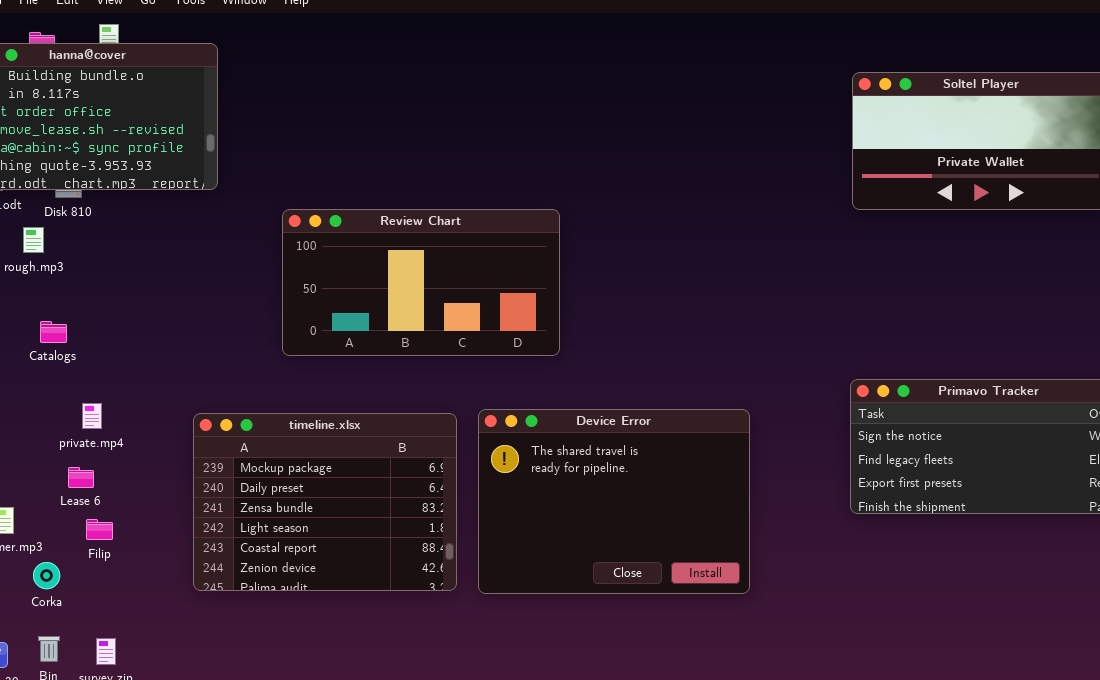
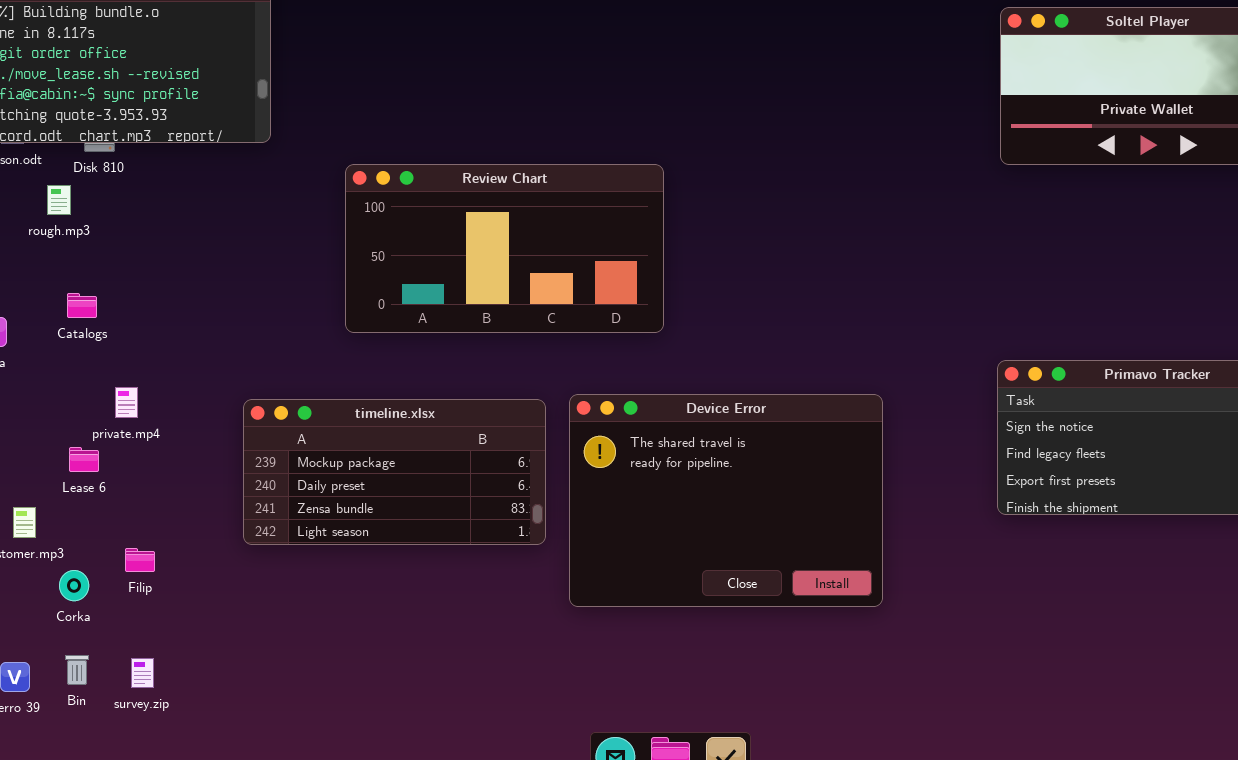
timeline.xlsx: [193,413,457,591] -> [243,399,546,545], resized
Lease 6: [68,467,94,488] -> [69,447,99,472], moved
Filip: [86,519,113,540] -> [125,548,155,572], moved

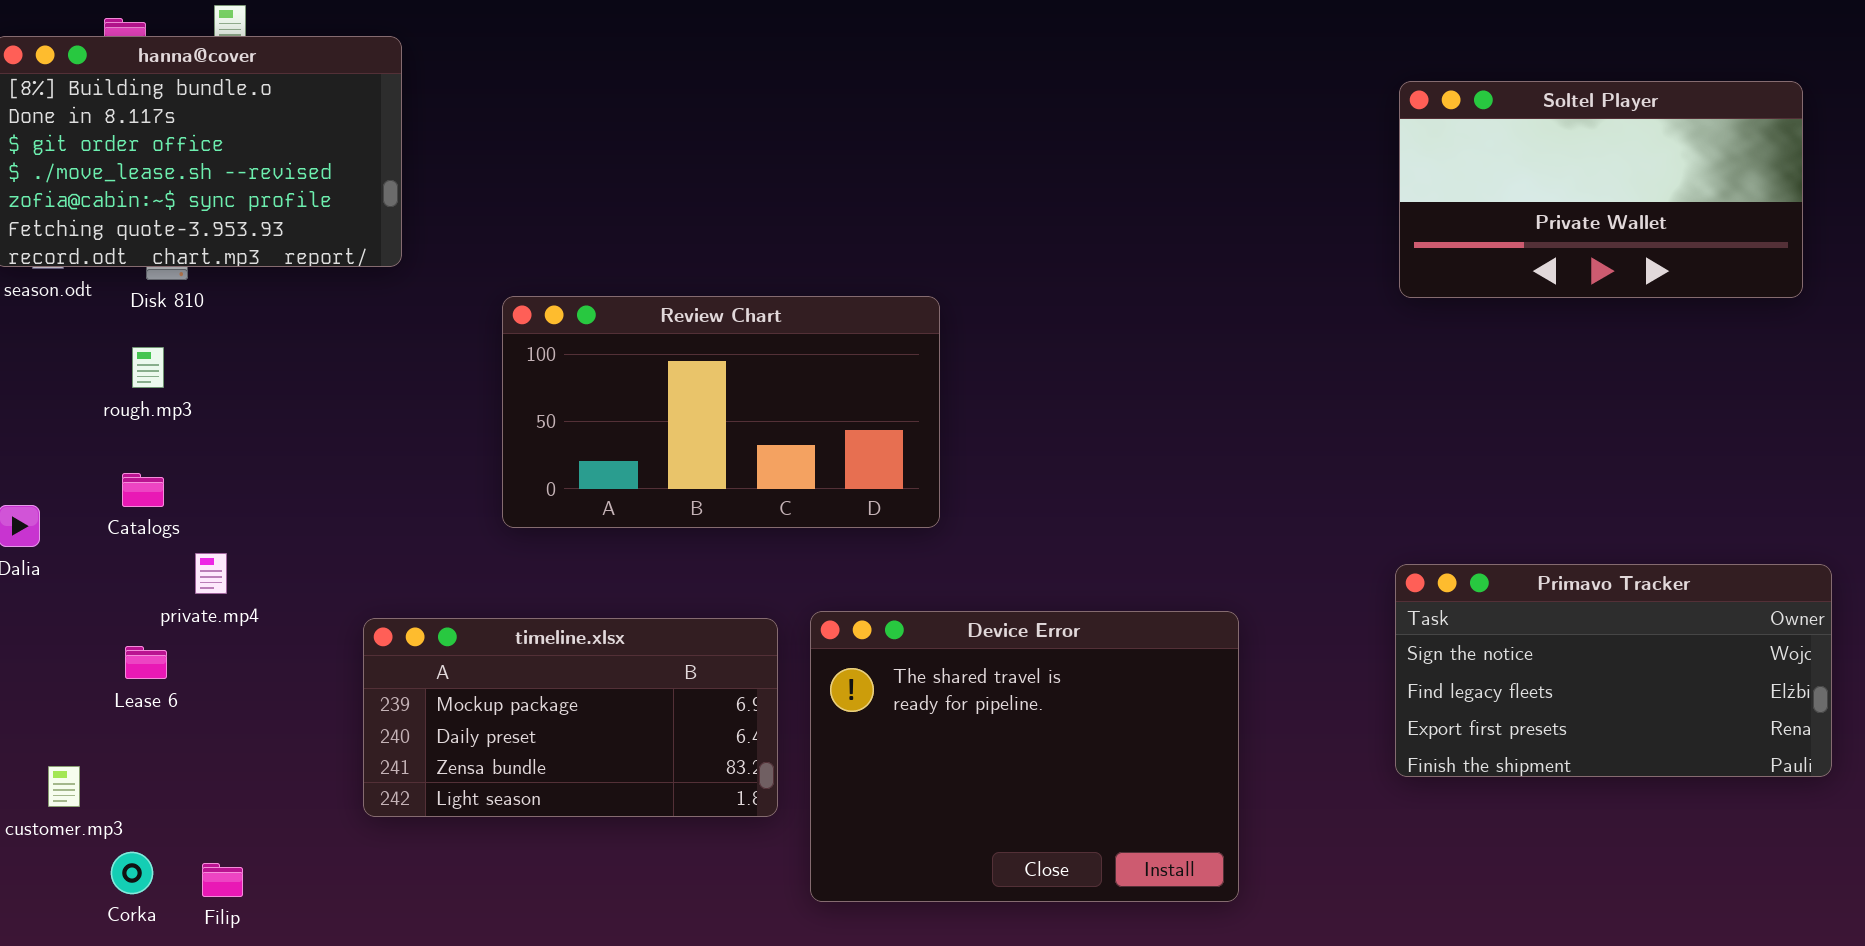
rough.mp3: [47,185,71,215] -> [132,347,164,388], moved
private.mp4: [115,387,138,418] -> [195,553,227,594], moved
Lease 6: [69,447,99,472] -> [125,646,167,679], moved
Filip: [125,548,155,572] -> [202,863,243,897], moved

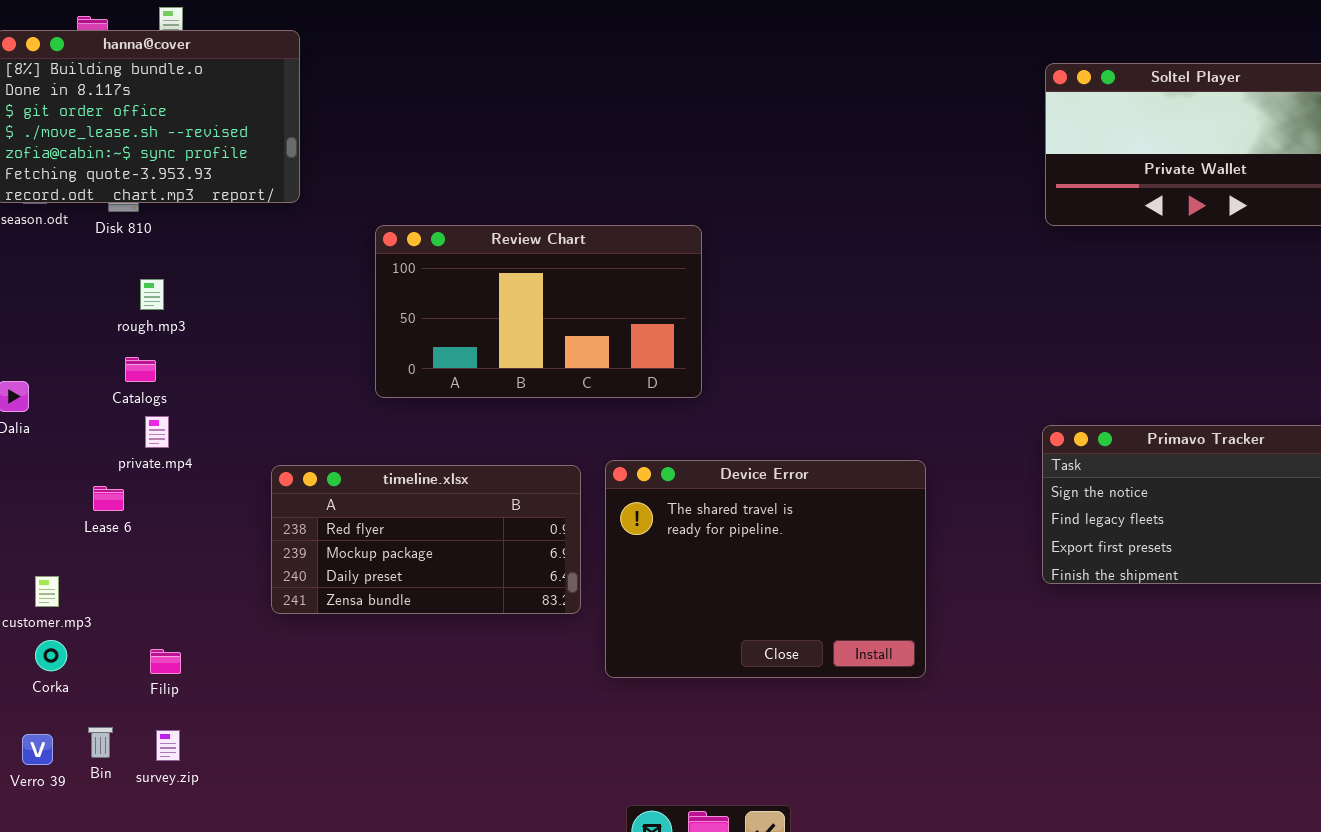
rough.mp3: [132,347,164,388] -> [140,279,164,310], moved
Catalogs: [122,473,164,507] -> [125,357,156,382], moved
timeline.xlsx: [363,618,778,817] -> [271,465,581,614], scrolled up 1 row
Corka: [111,852,153,894] -> [35,640,67,671], moved

